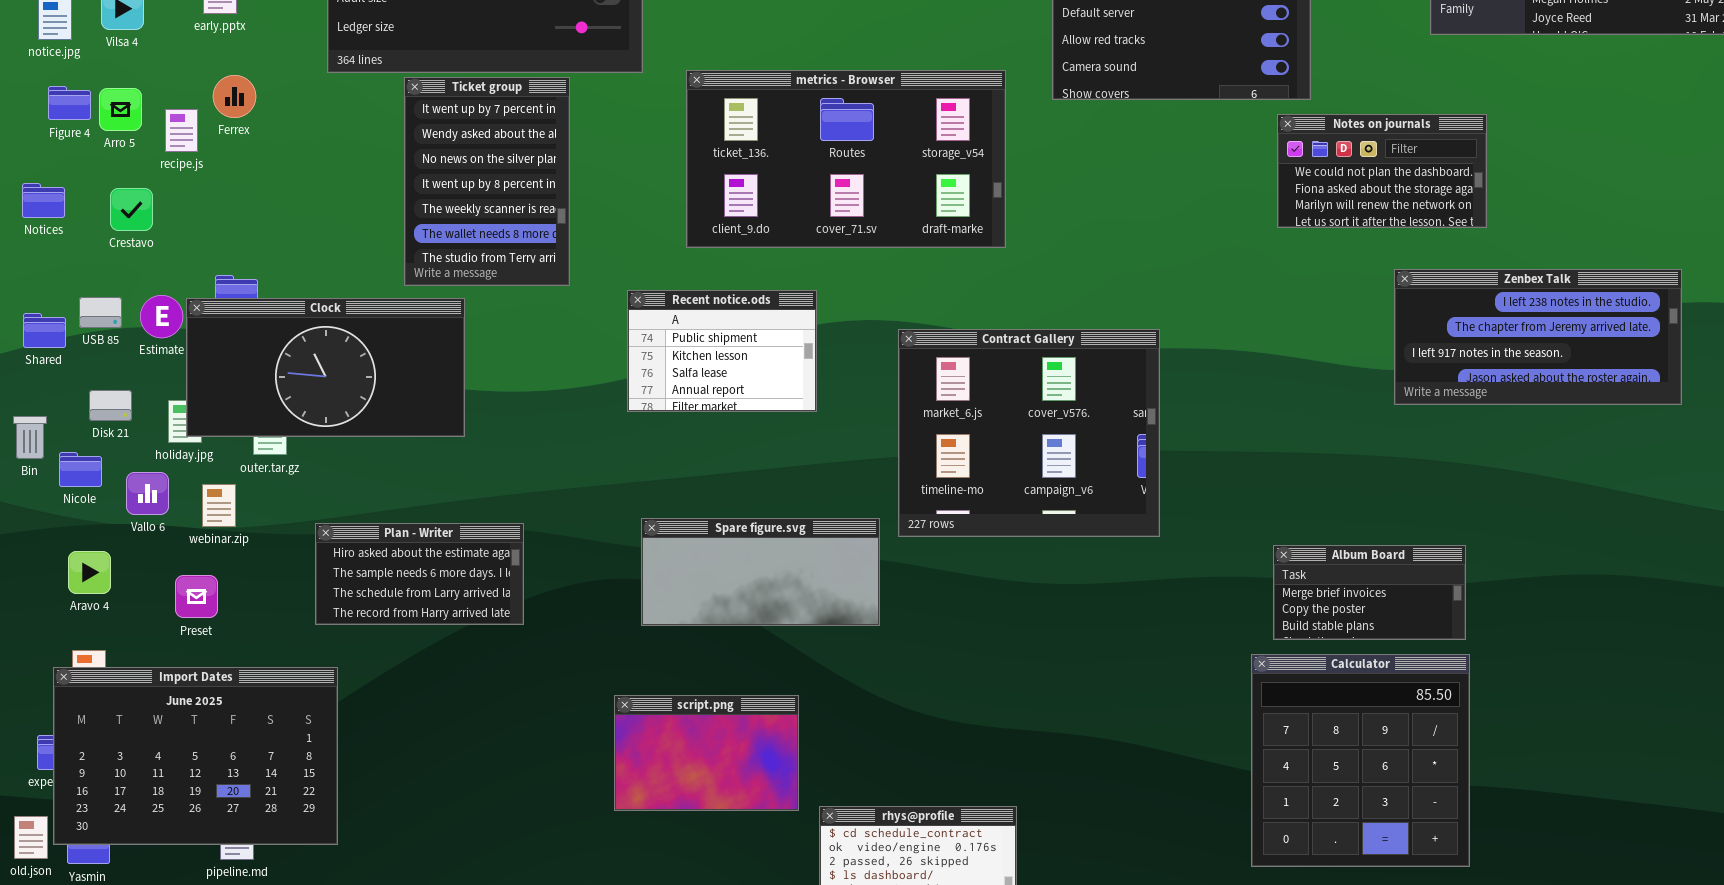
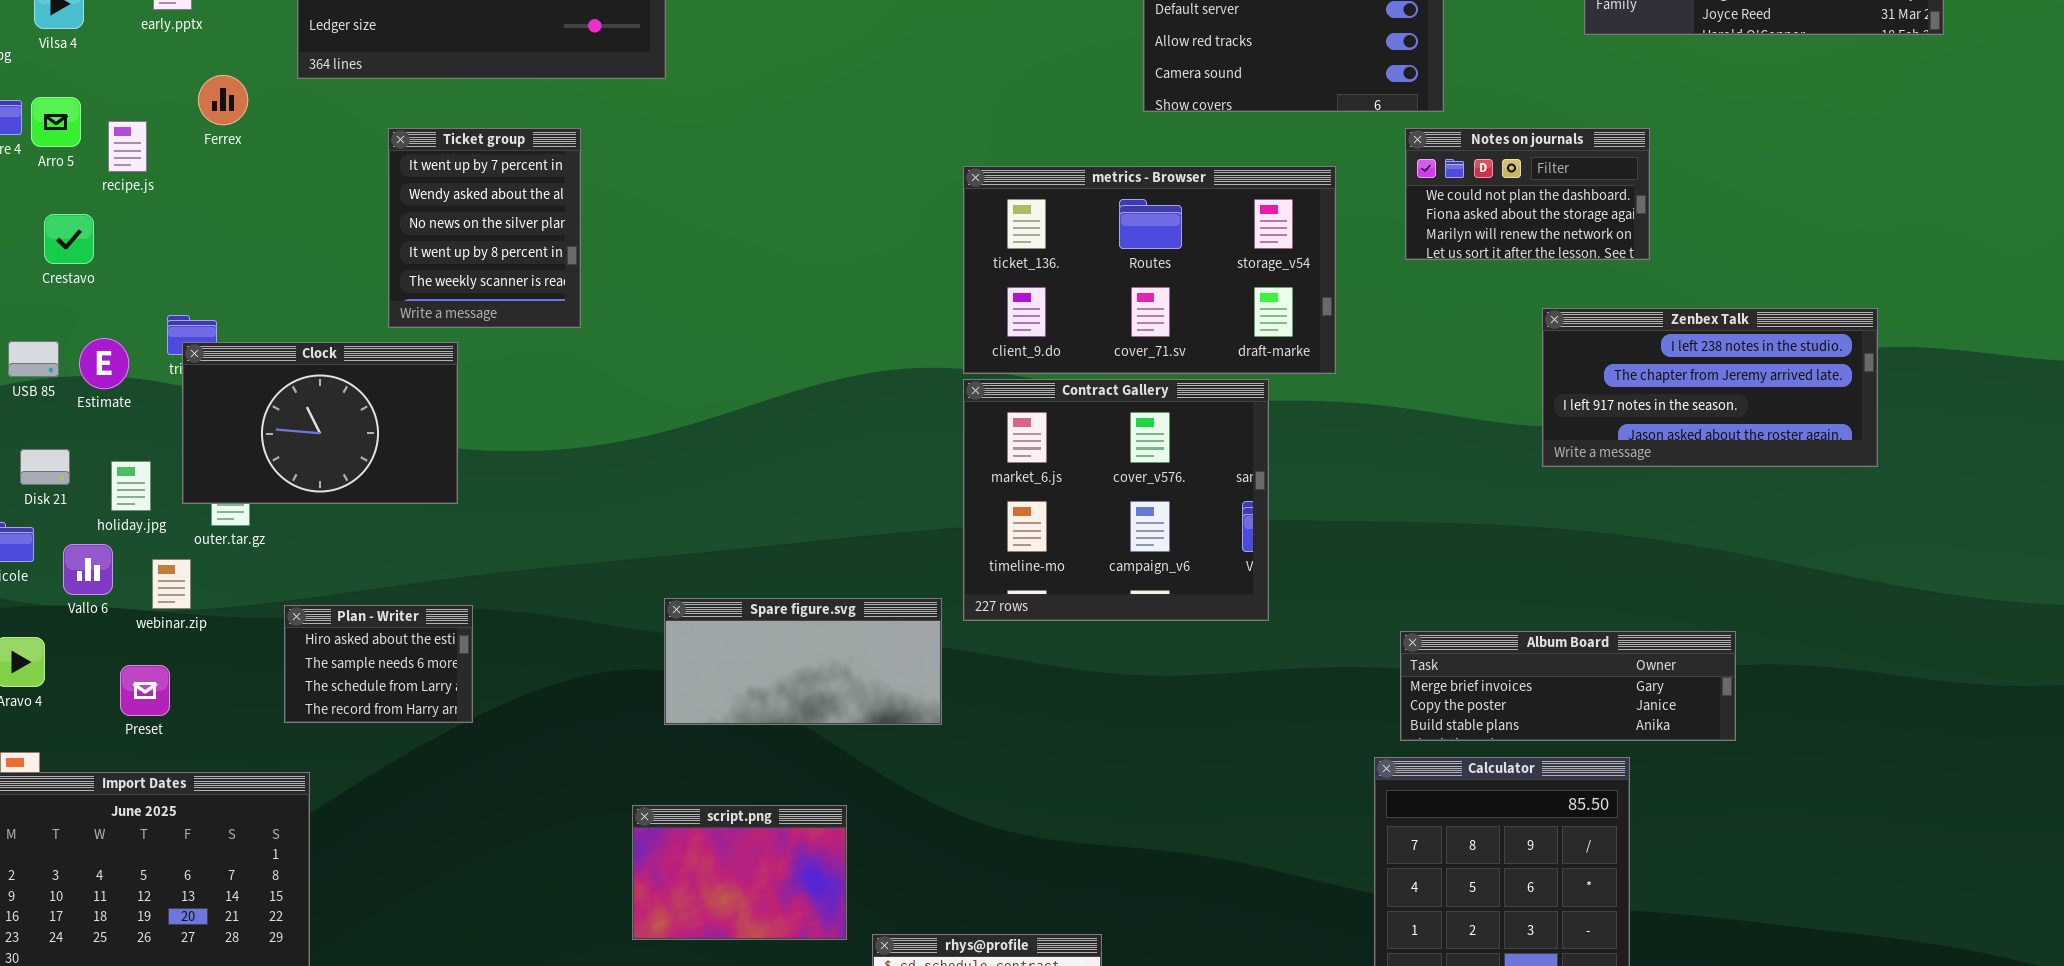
metrics - Browser: [686,70,1006,248] -> [963,166,1336,374], moved
Ferrex: [213,75,256,118] -> [198,75,248,125], moved
Ticket group: [404,77,570,286] -> [388,128,581,328], resized
Recent notice.ods: [627,290,817,412] -> none, closed
Clock: [186,298,465,437] -> [182,342,458,504], resized
Plan - Writer: [315,523,524,625] -> [284,605,473,723], resized
Album Board: [1273,545,1466,640] -> [1400,631,1736,741], resized

